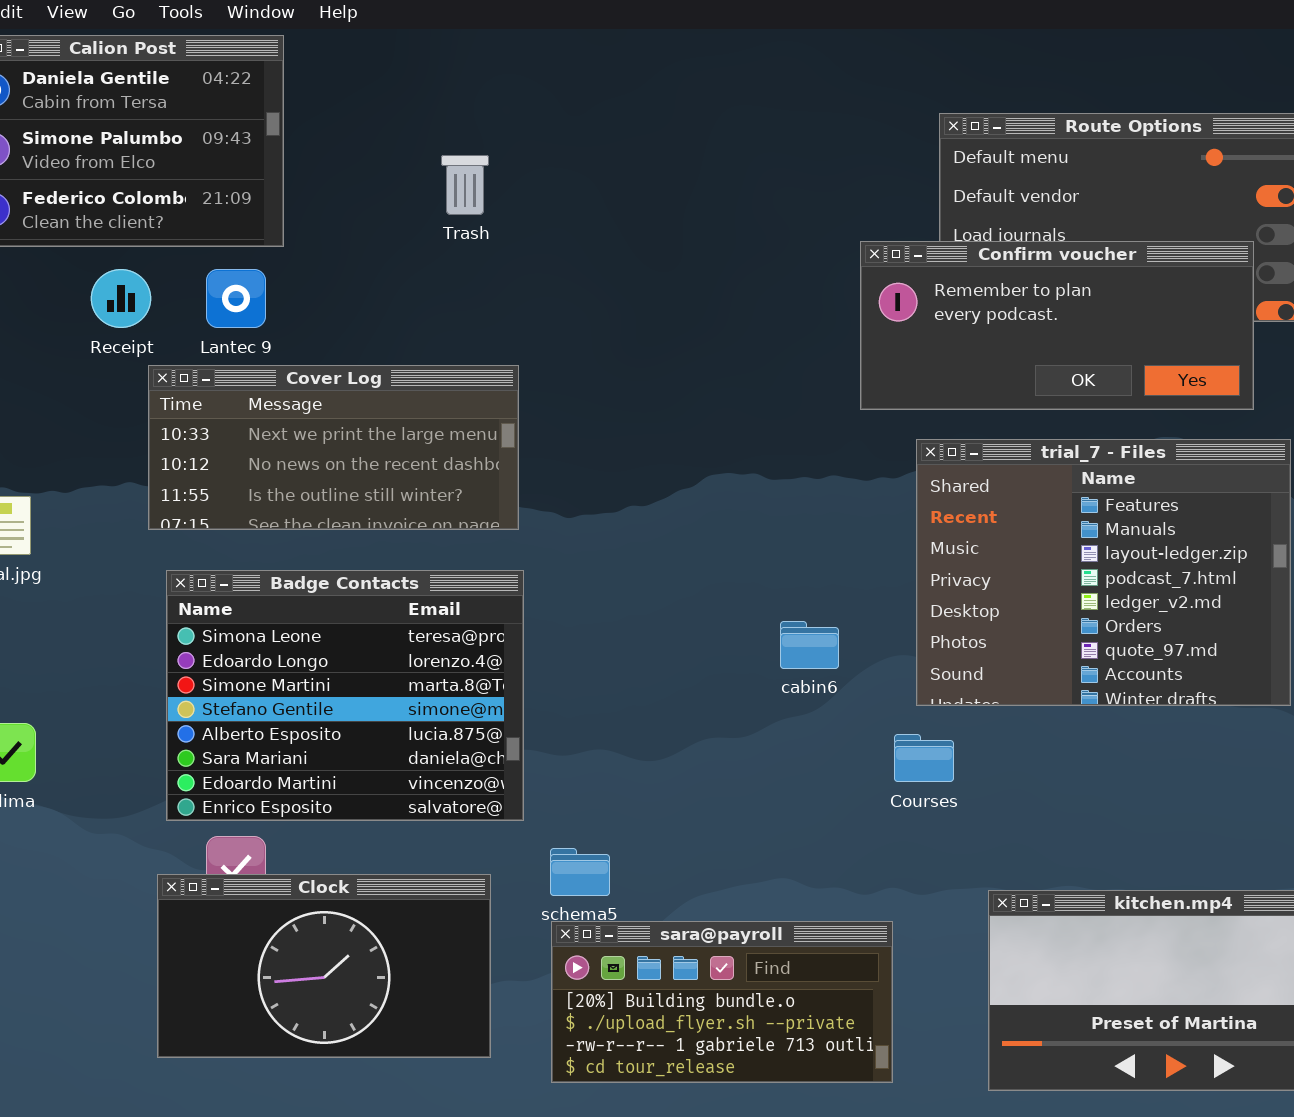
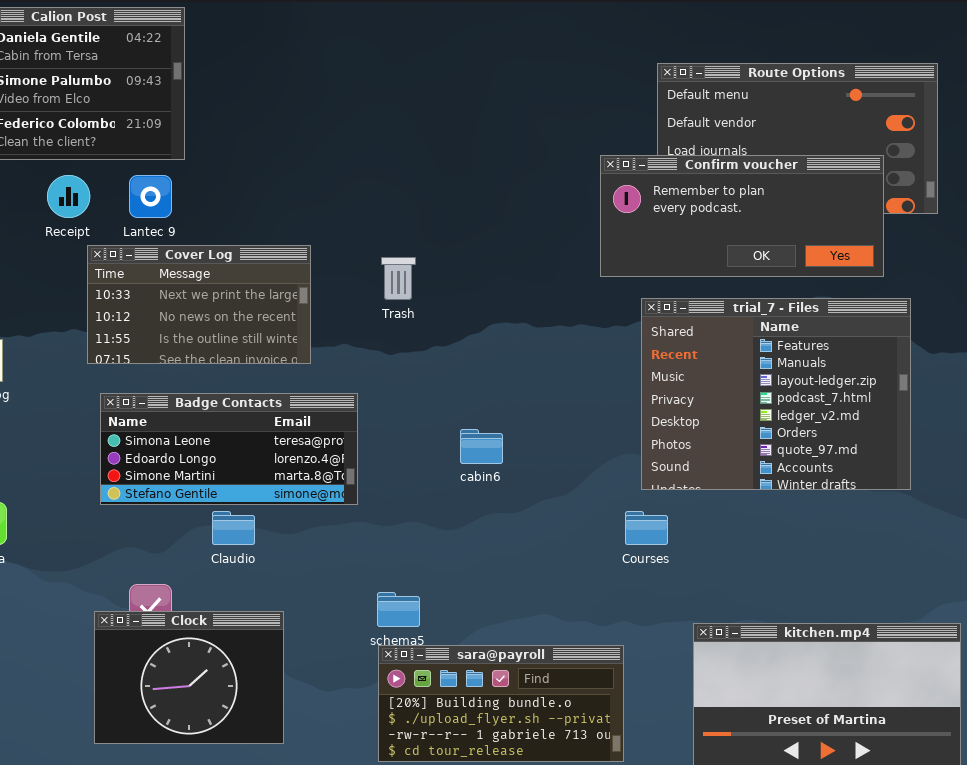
Trash: [441,155,489,215] -> [381,257,416,300], moved
Cover Log: [148,365,519,530] -> [87,245,311,364], resized
Badge Contacts: [166,570,524,821] -> [100,393,358,505], resized
cabin6: [780,621,839,669] -> [460,429,503,464], moved
Clock: [157,874,491,1058] -> [94,611,284,744], resized

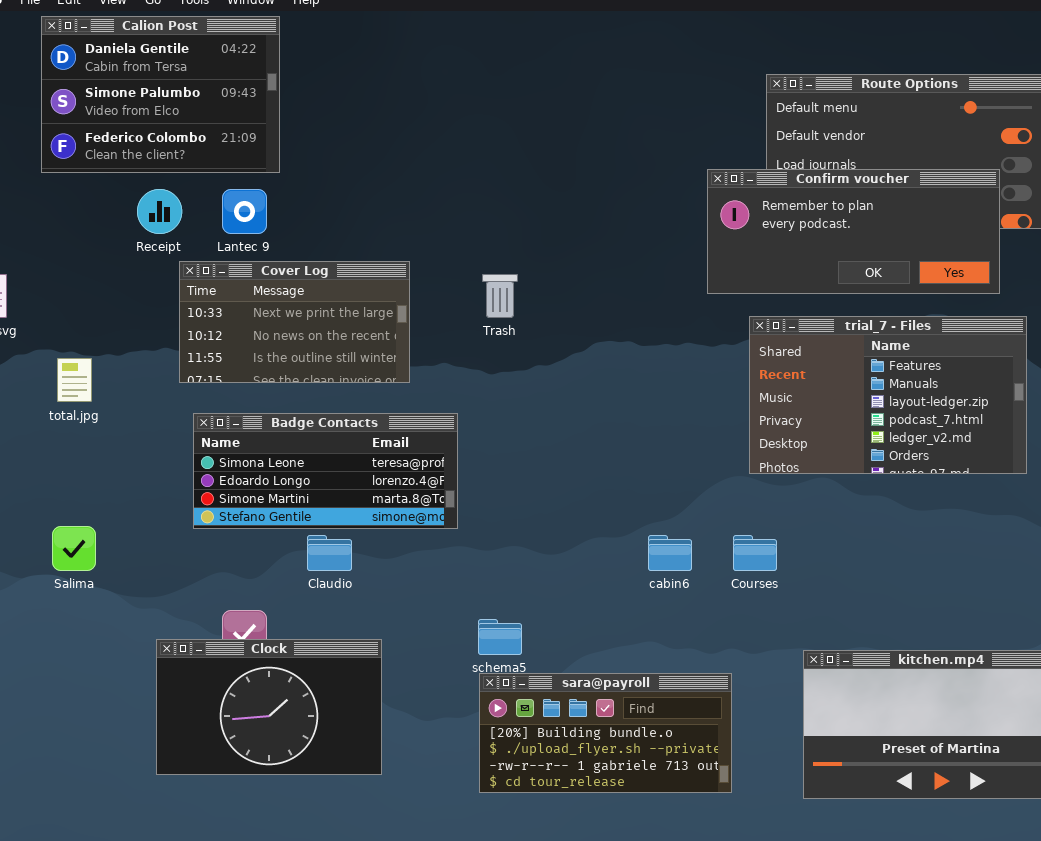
trial_7 - Files: [641,298,911,490] -> [749,316,1027,474], resized
cabin6: [460,429,503,464] -> [648,535,692,571], moved
Clock: [94,611,284,744] -> [156,639,382,775], resized

